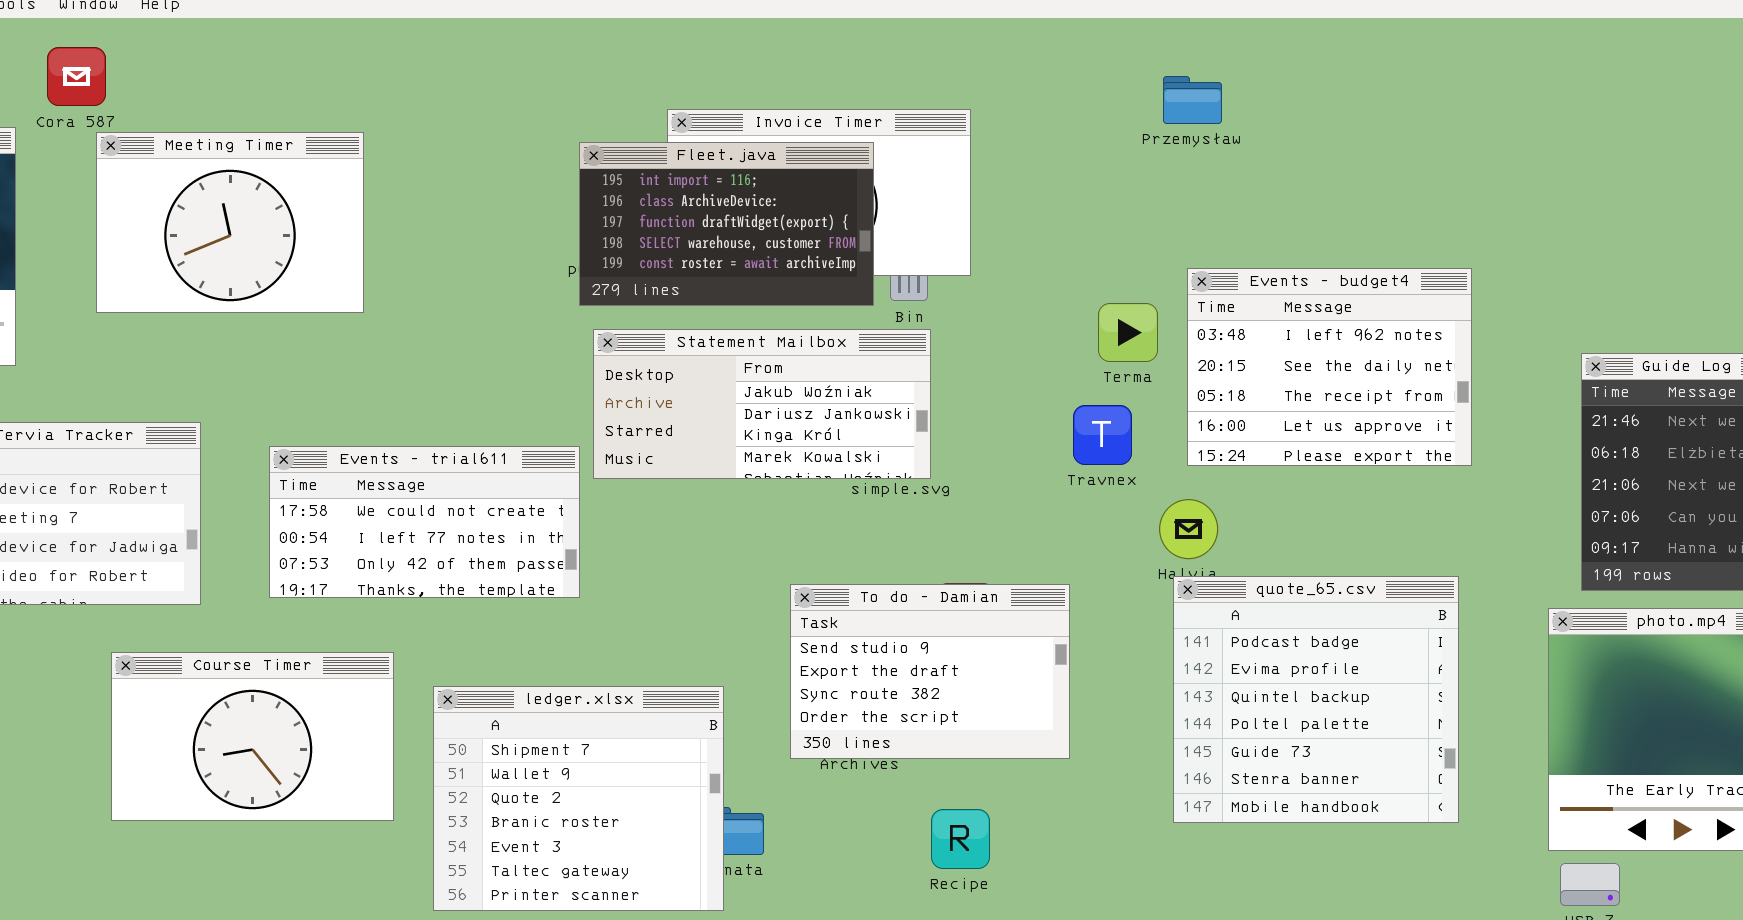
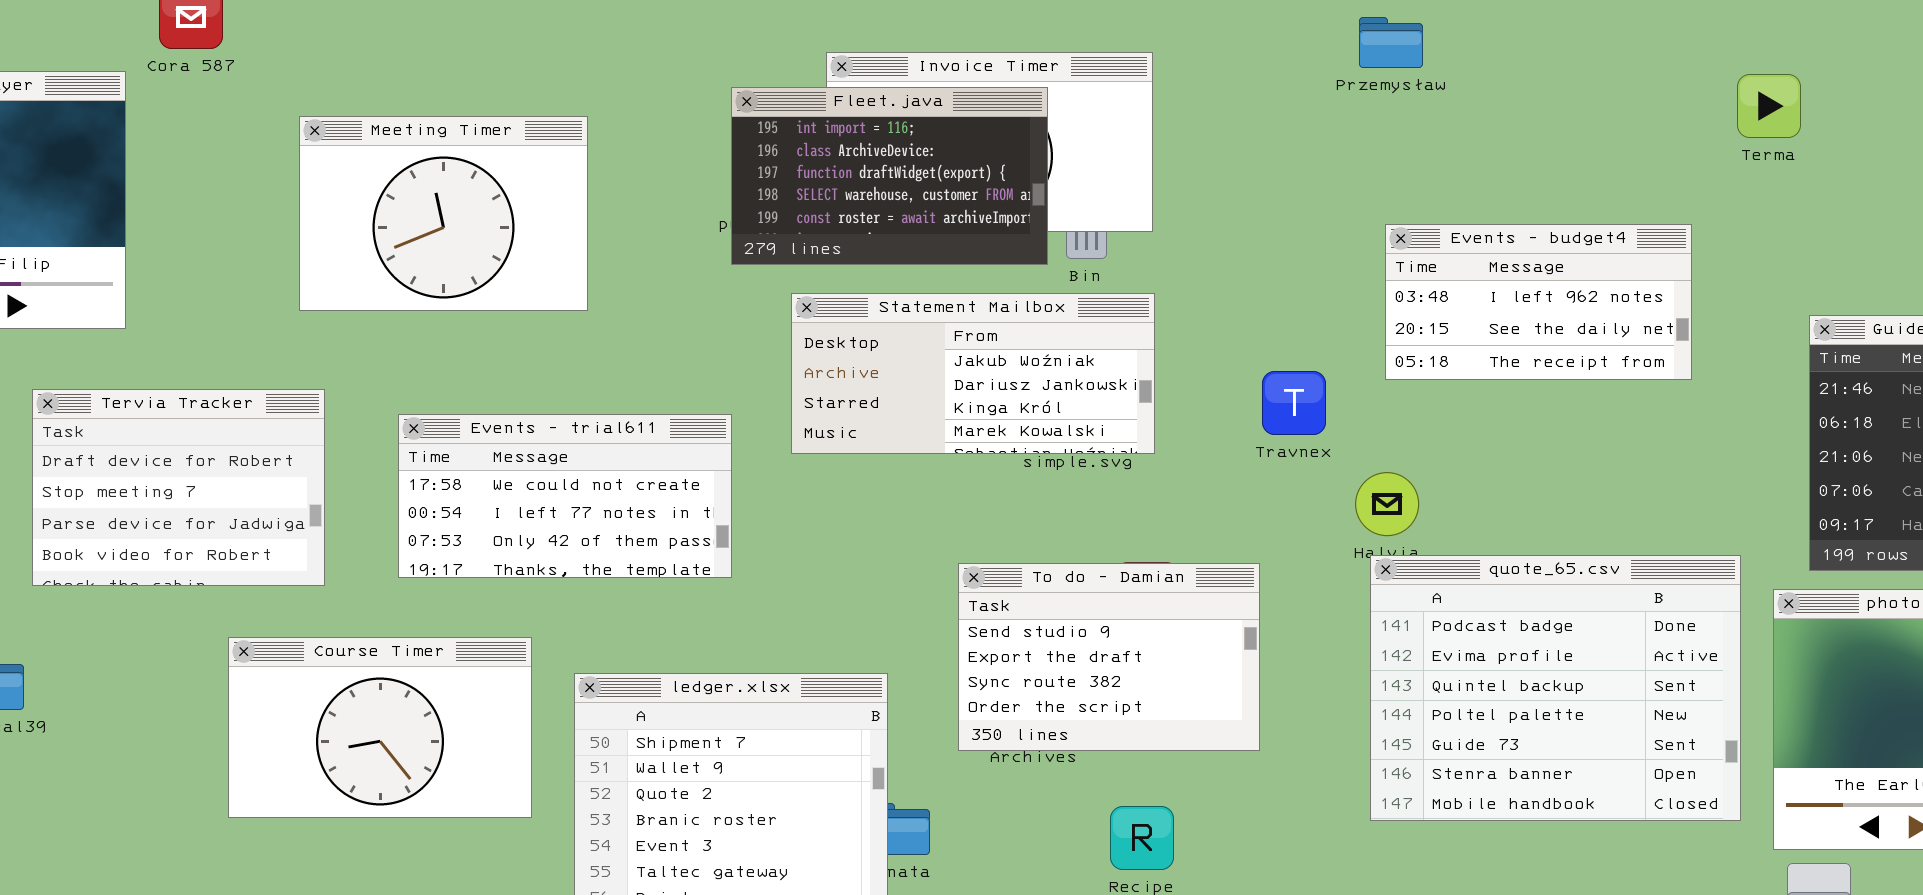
Meeting Timer: [96,132,364,313] -> [299,116,588,311], moved
Events - budget4: [1187,268,1472,466] -> [1385,224,1692,380], resized
Terma: [1098,303,1158,362] -> [1737,74,1801,138], moved
Statement Mailbox: [593,329,931,479] -> [791,293,1155,454], moved
quote_65.csv: [1173,576,1459,823] -> [1370,555,1741,821], resized

